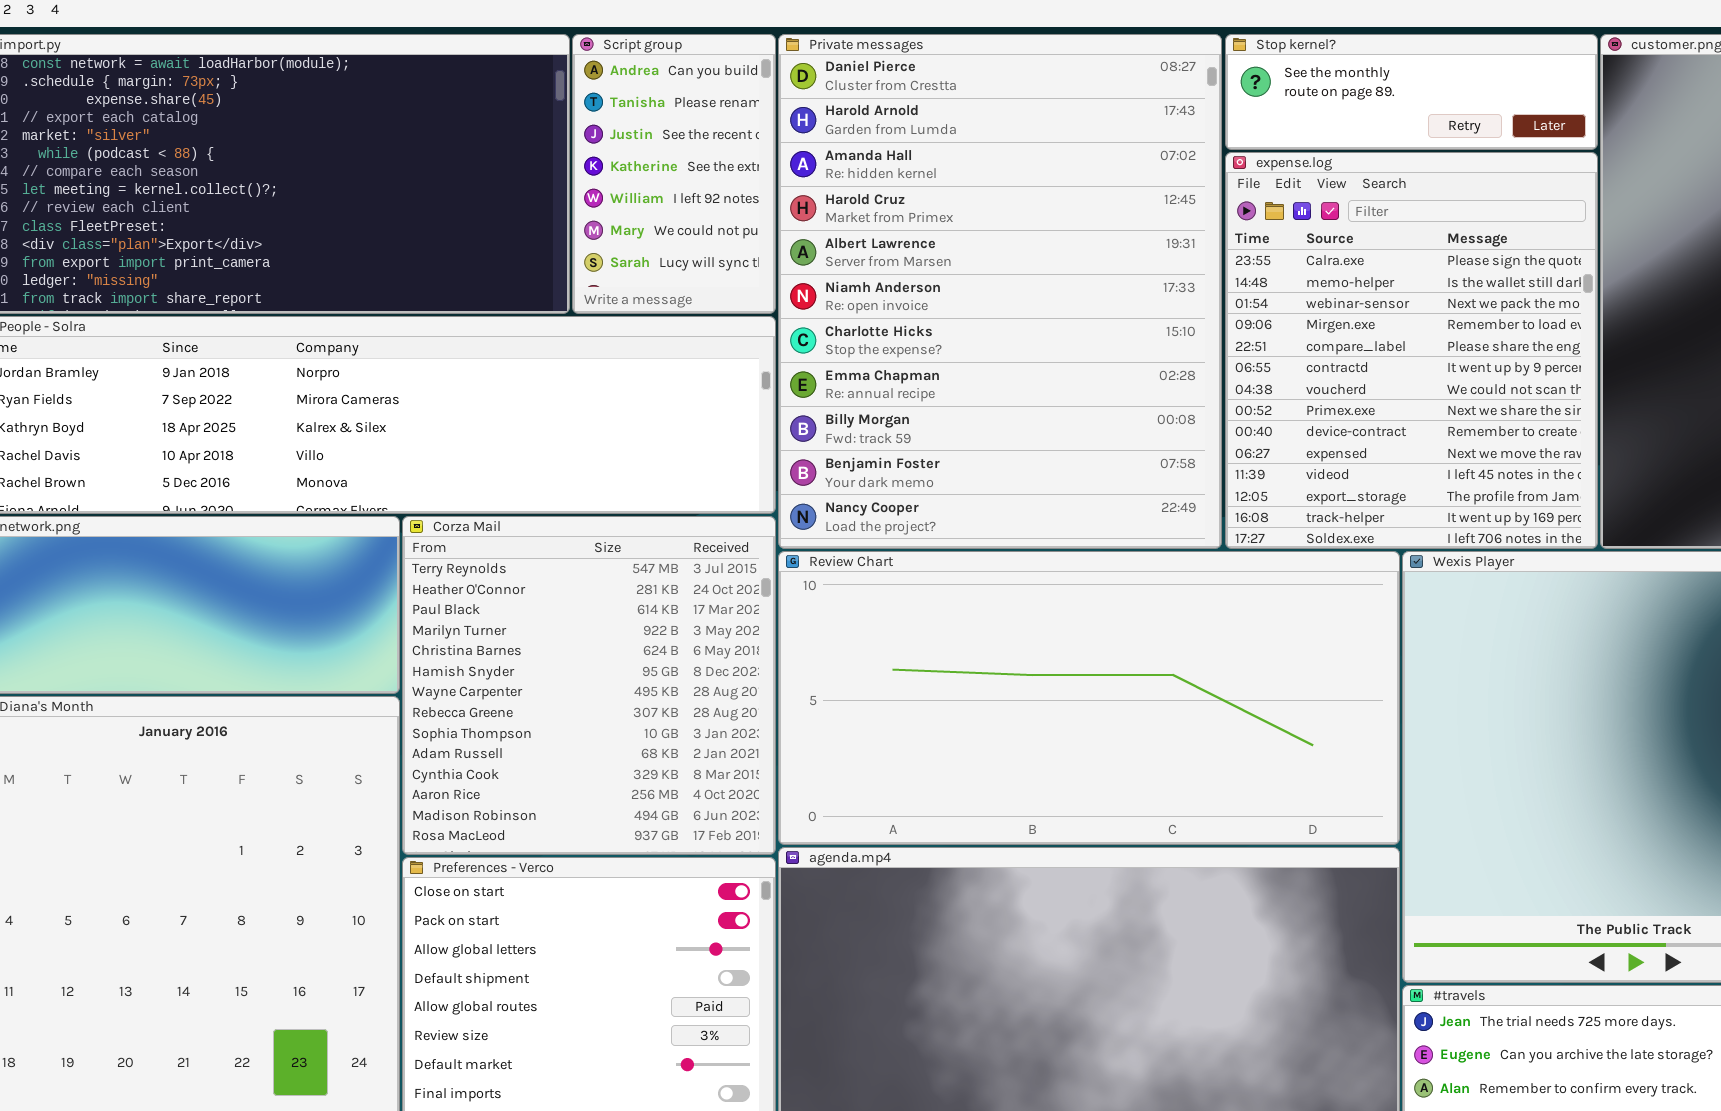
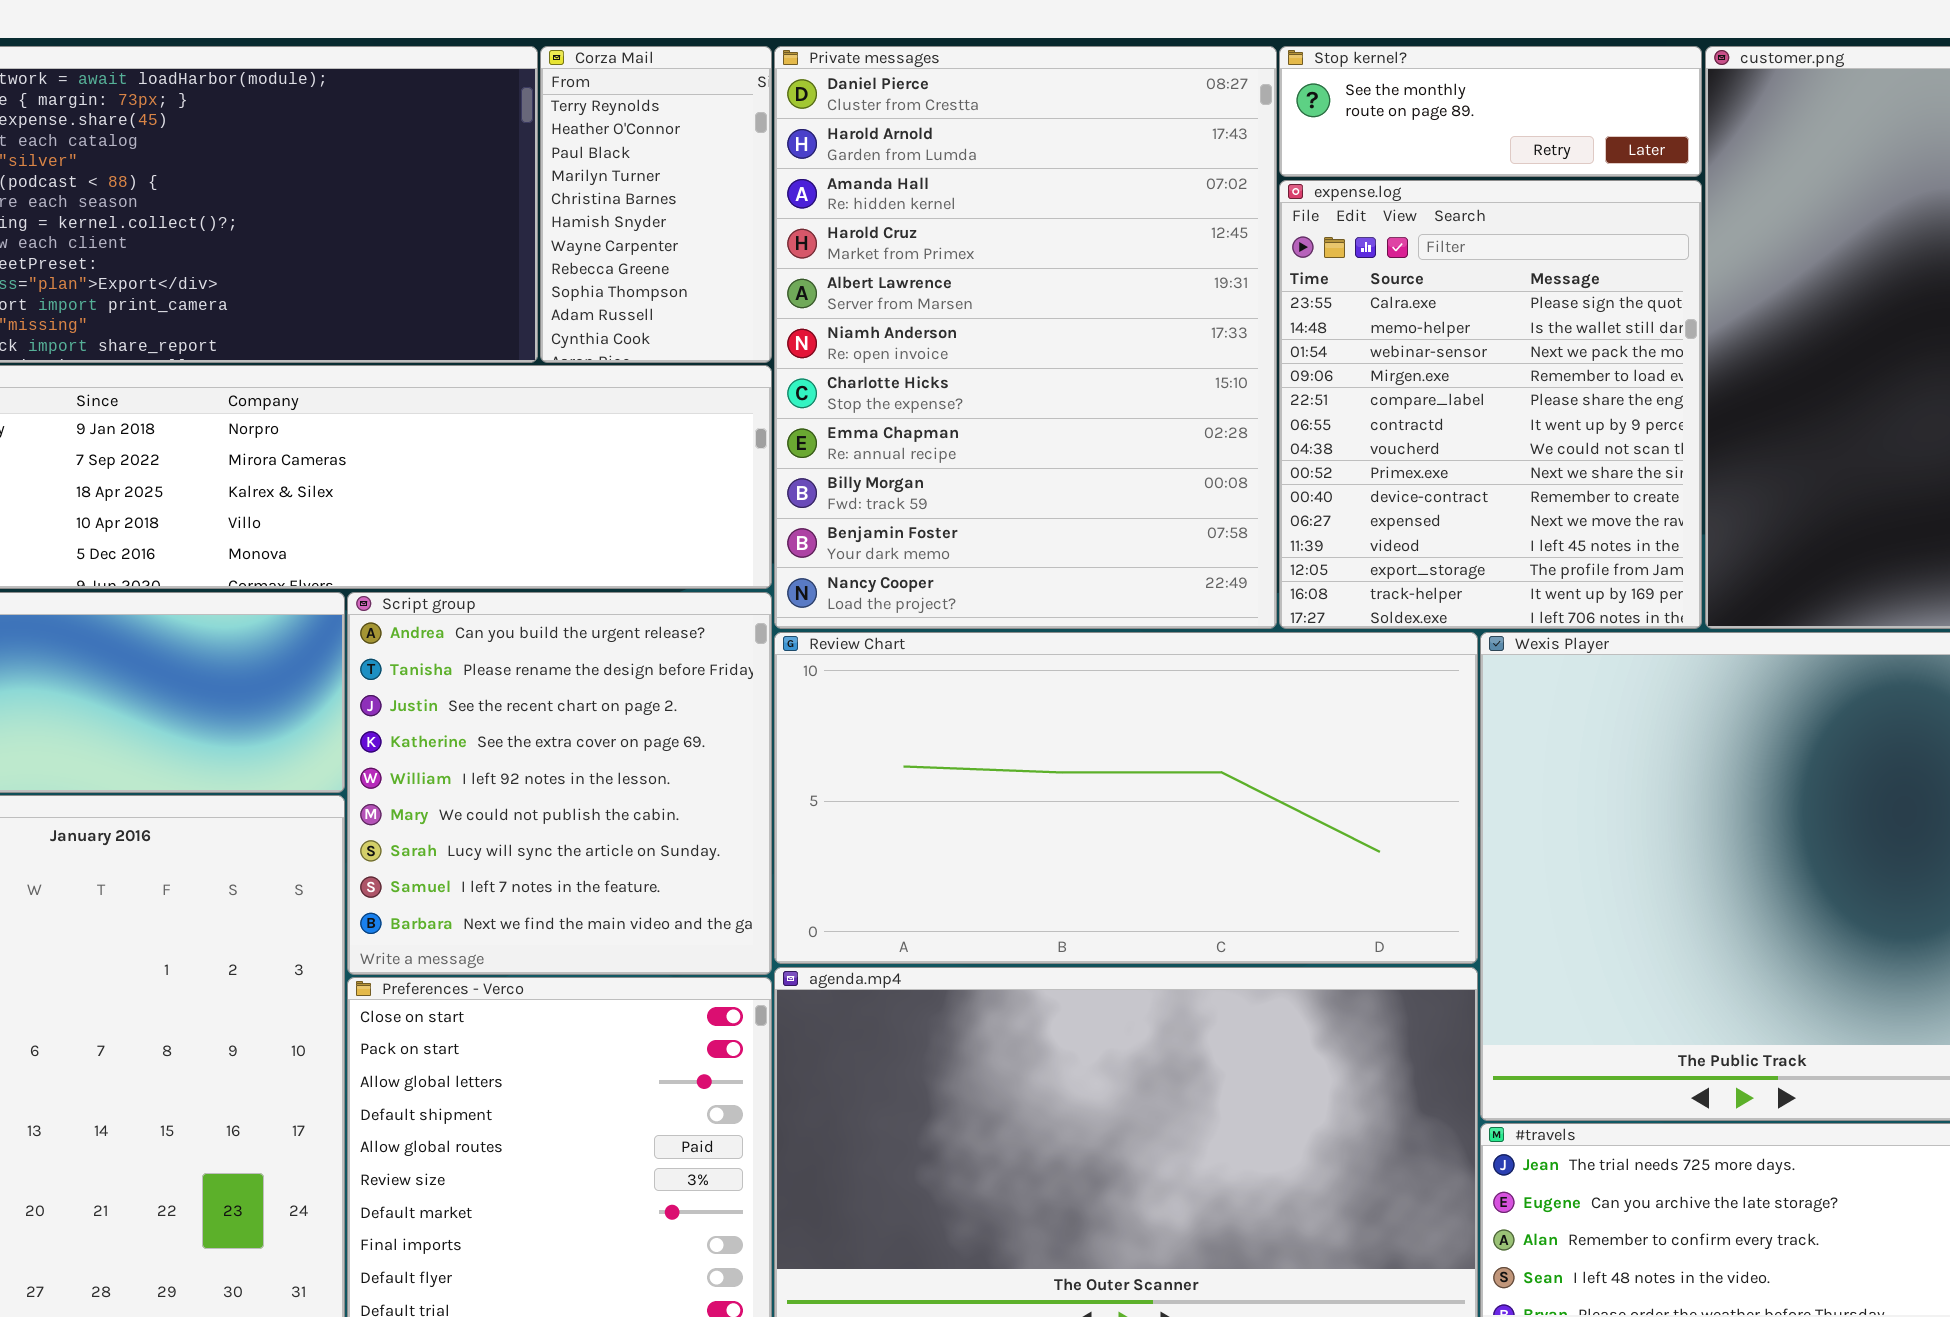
Script group: [572,34,776,314] -> [347,592,772,975], moved, resized
Corza Mail: [402,516,776,855] -> [540,46,772,363], moved, resized

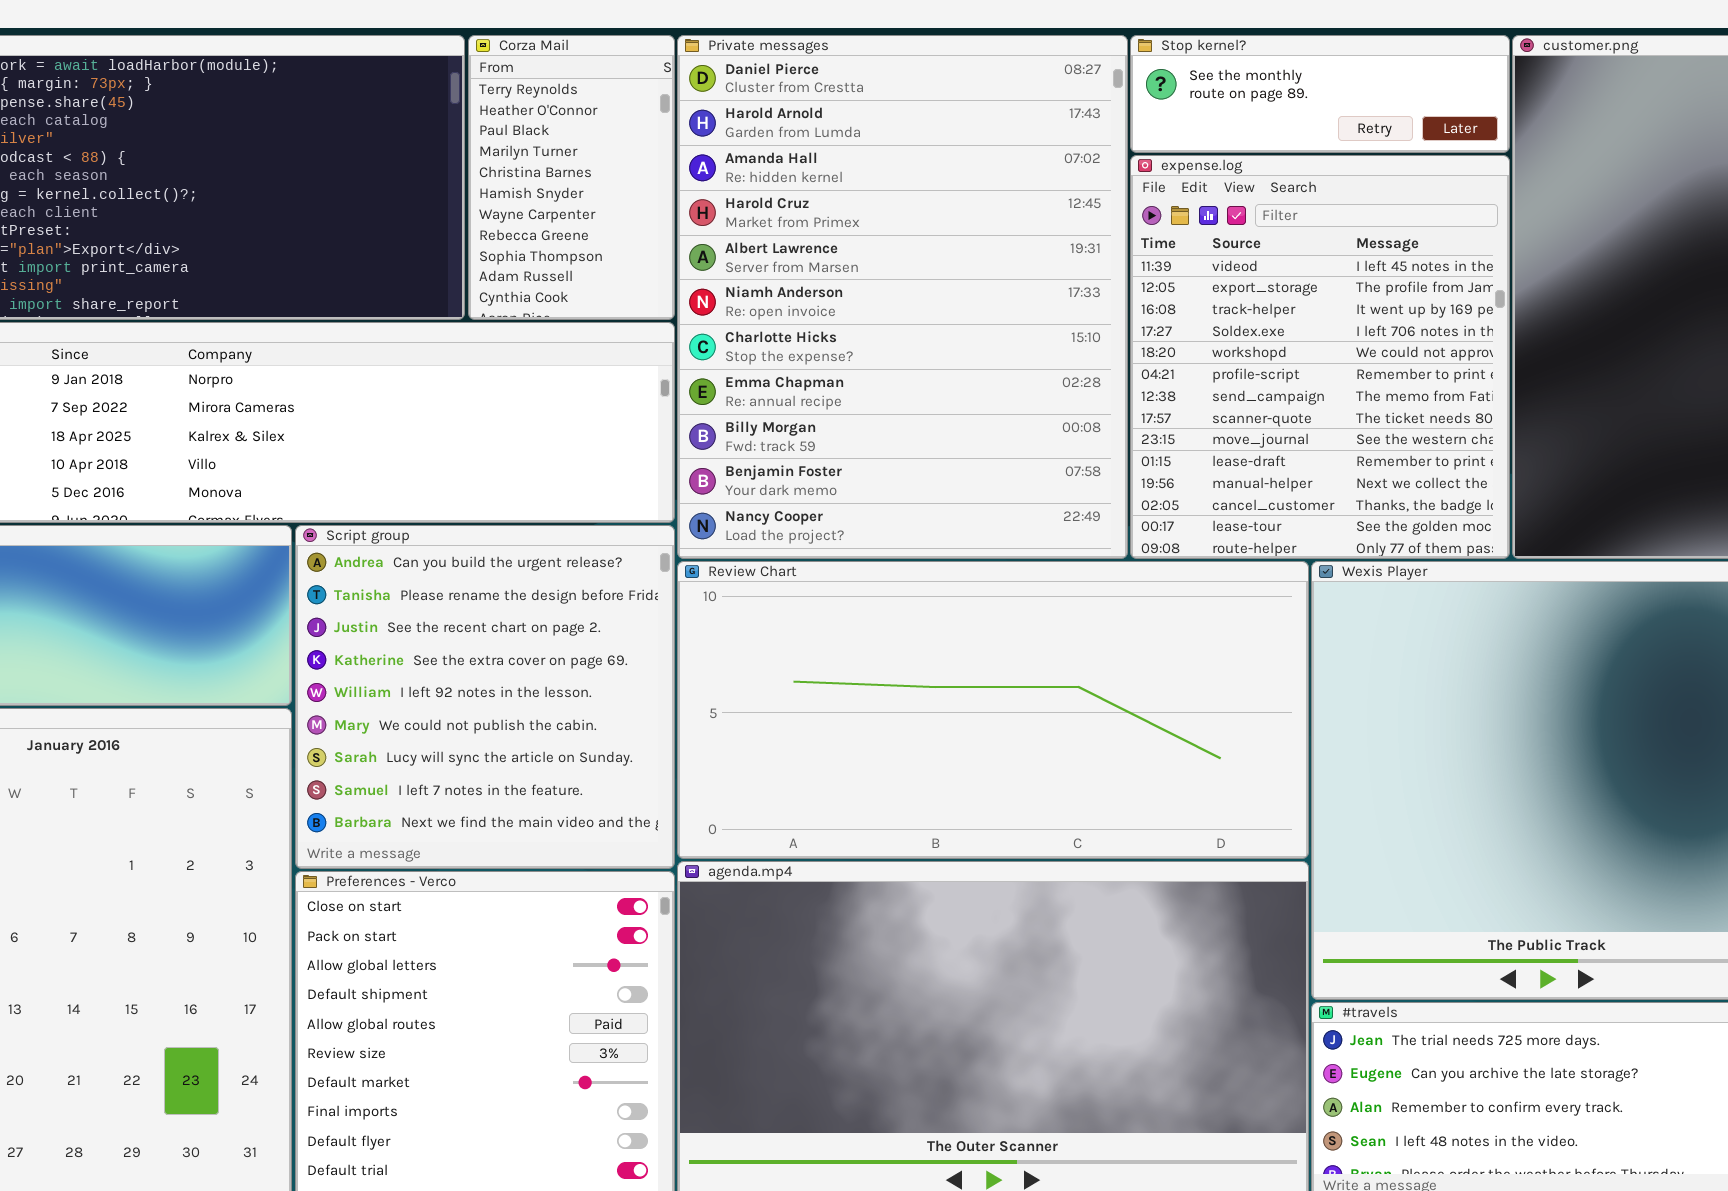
expense.log: [1279,180,1702,629] -> [1130,155,1510,559], scrolled down 10 rows

